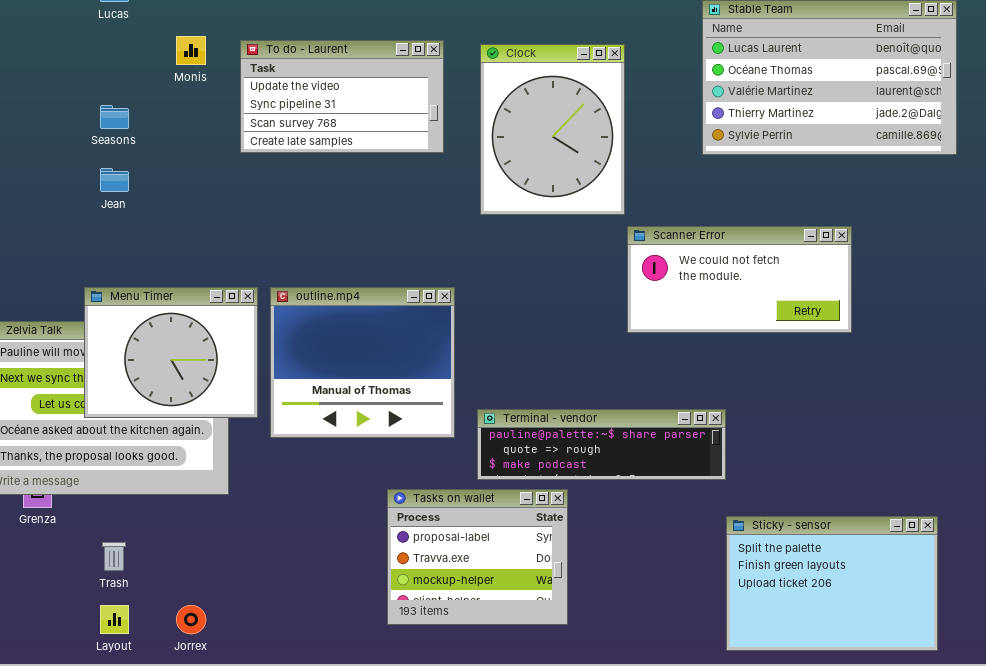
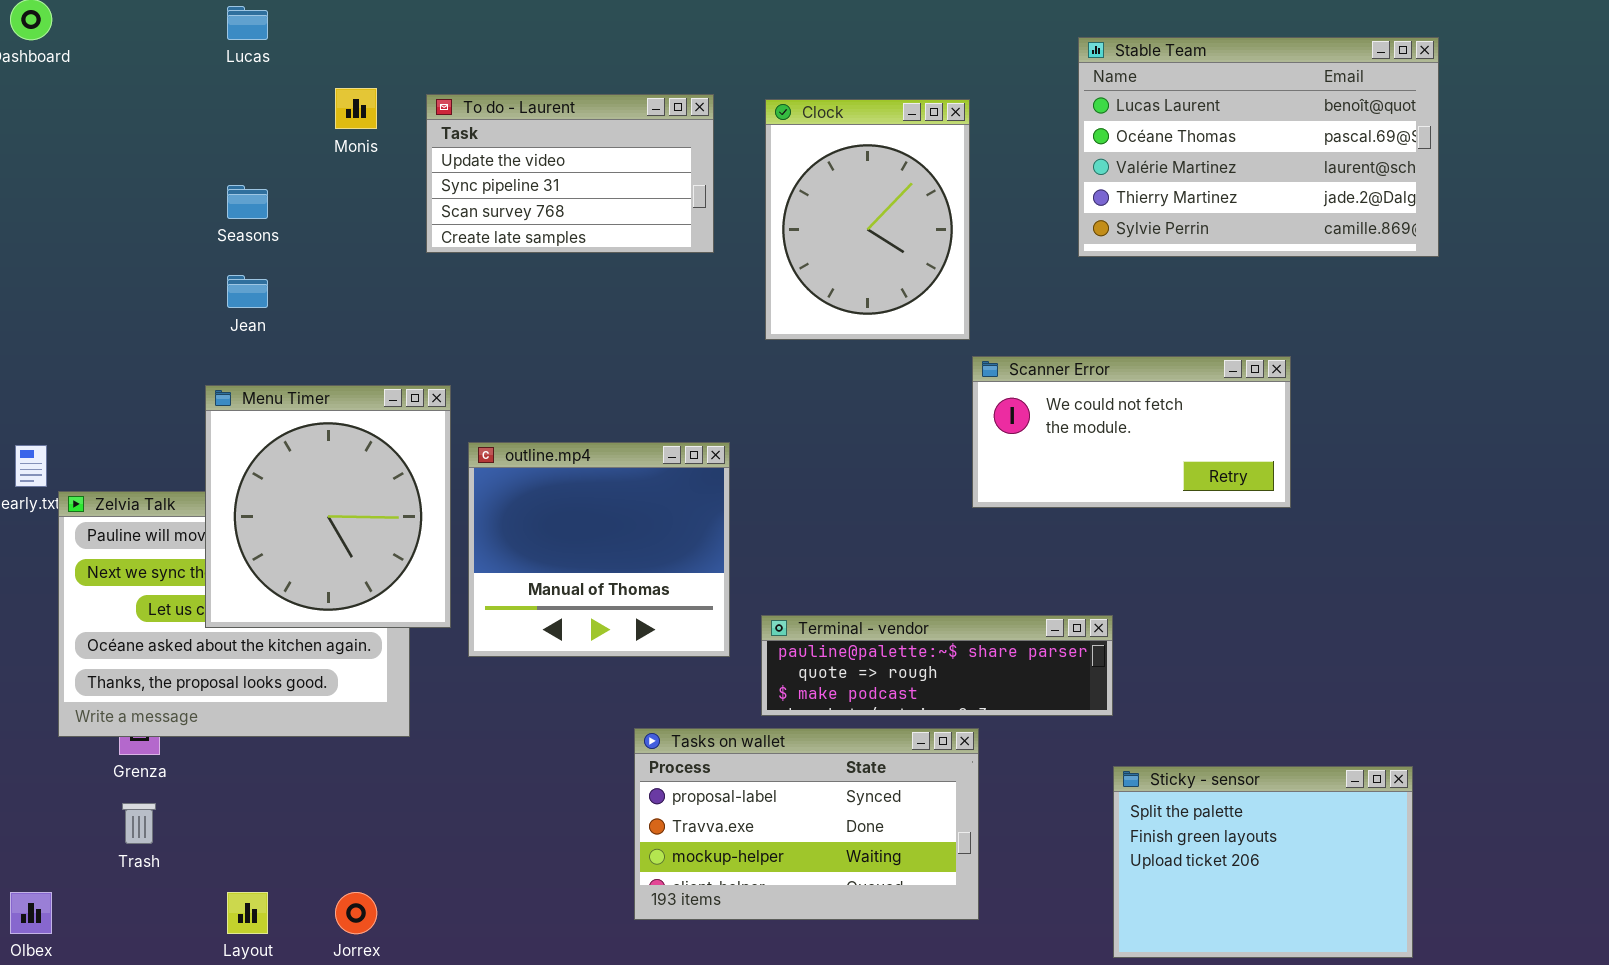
Menu Timer: [84,287,258,418] -> [205,385,451,628], resized
Tasks on wallet: [387,489,568,625] -> [634,728,979,920], resized
Trash: [102,542,126,571] -> [122,803,156,844], moved

